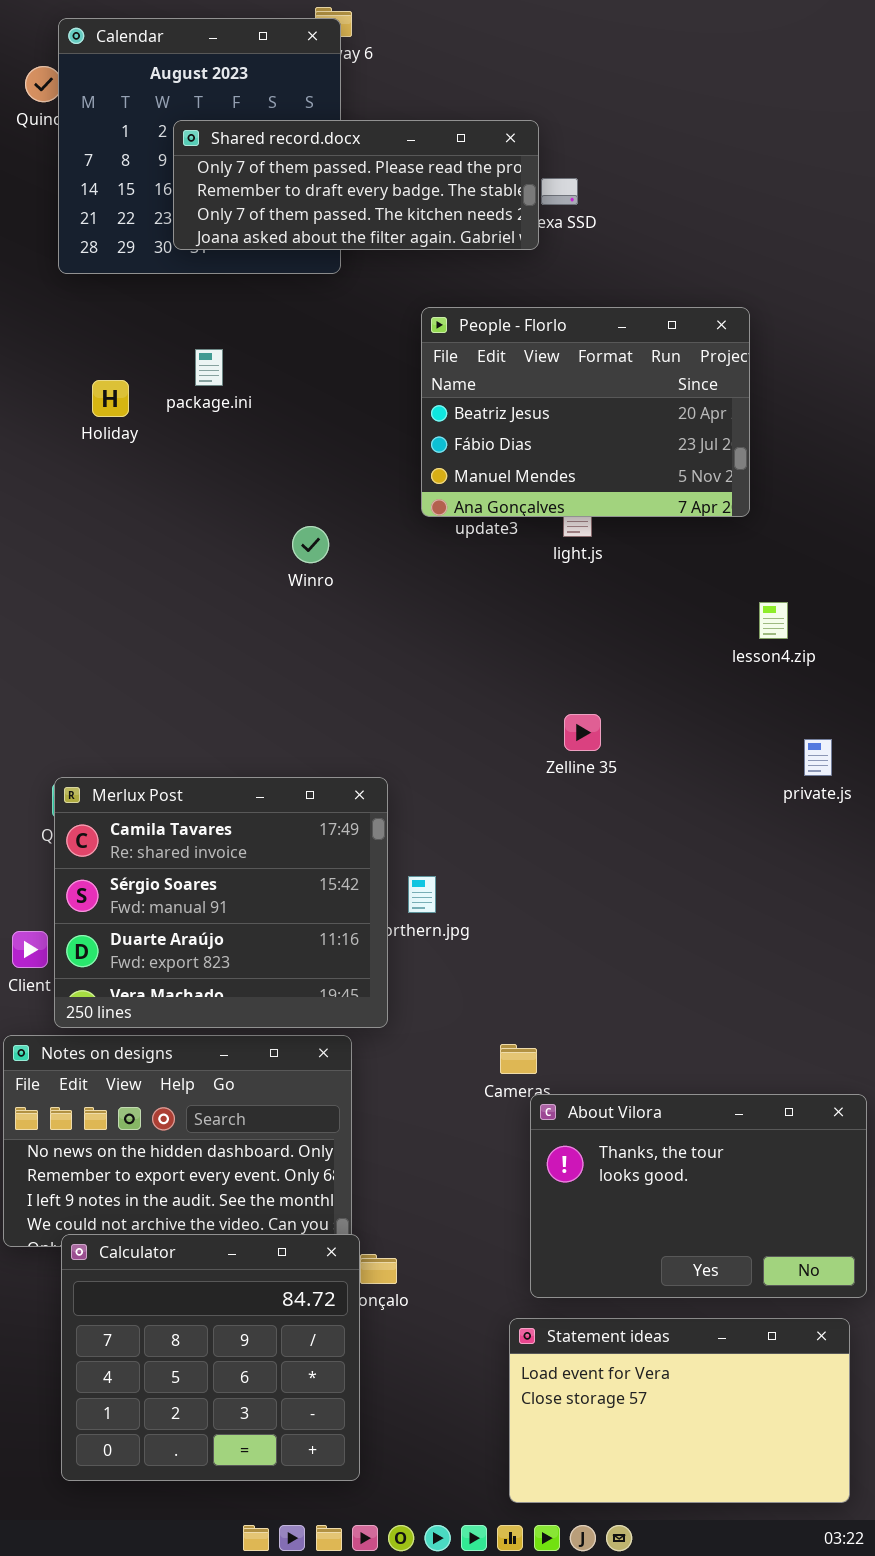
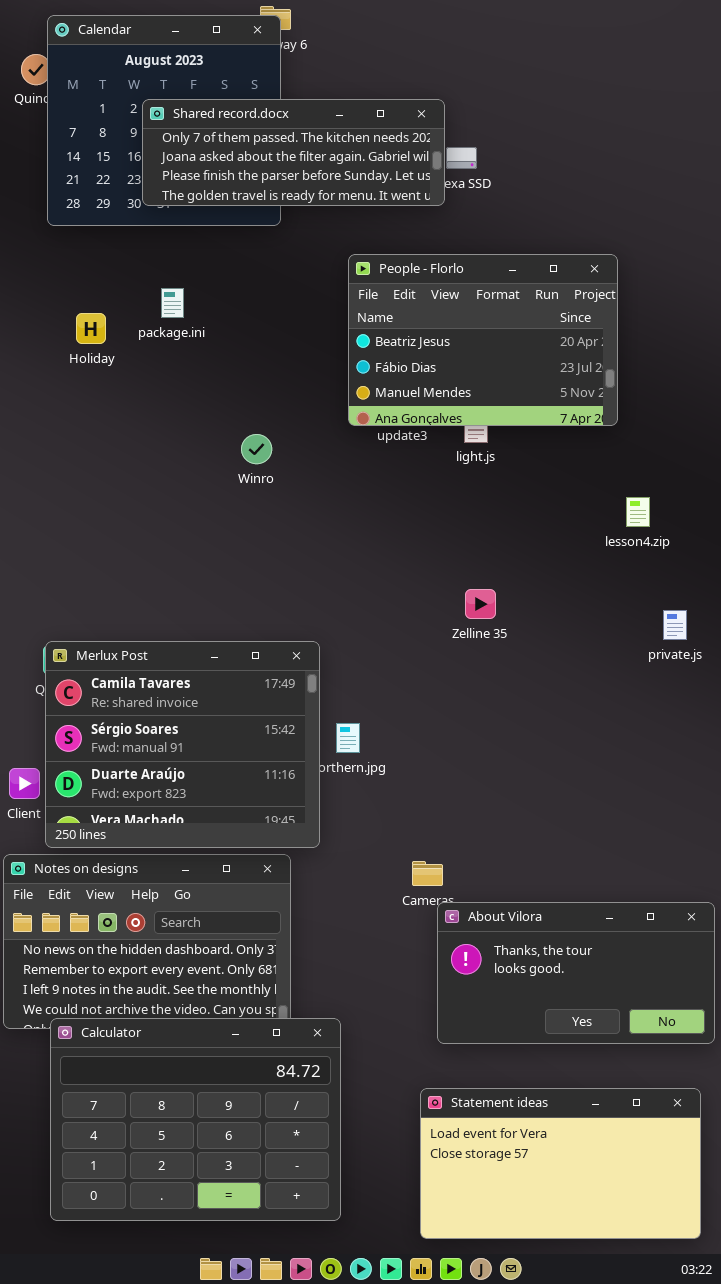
Shared record.docx: [173,120,539,250] -> [142,99,445,206], scrolled down 2 rows
About Vilora: [530,1094,867,1298] -> [437,902,715,1044], resized
Calculator: [61,1234,360,1481] -> [50,1018,341,1221], resized

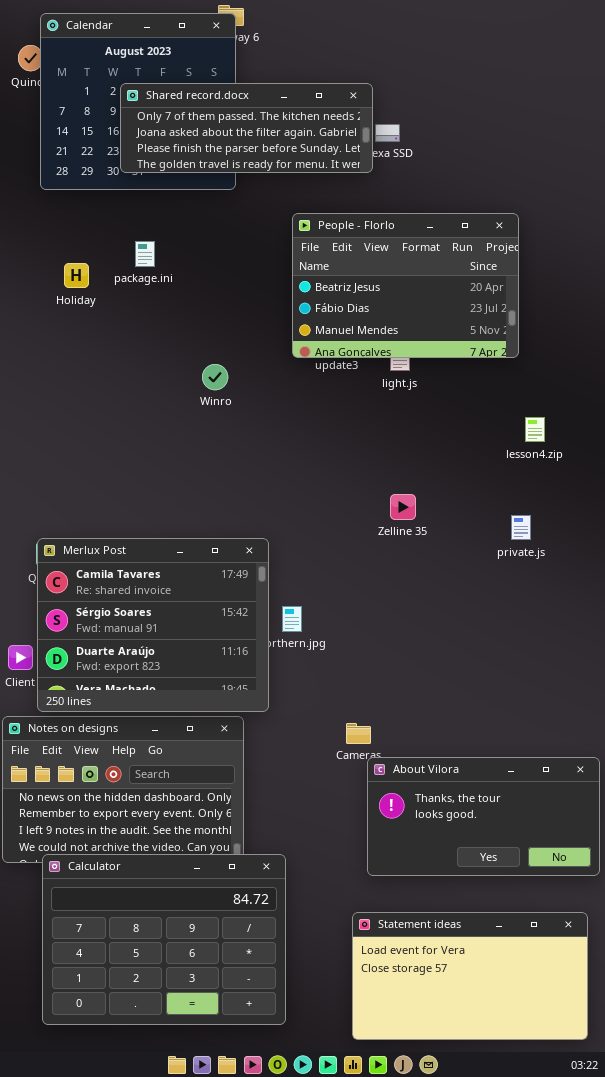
private.js: [663,610,687,640] -> [511,515,531,540], moved

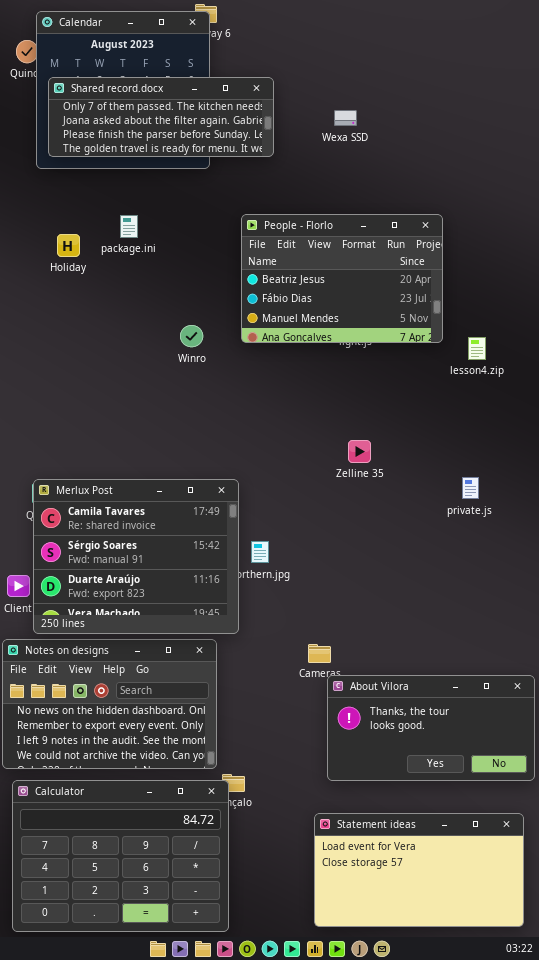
Shared record.docx: [120,83,373,173] -> [48,77,274,157], moved
People - Florlo: [292,213,519,358] -> [241,214,443,343], moved
lesson4.zip: [525,417,545,442] -> [468,337,486,360], moved
private.js: [511,515,531,540] -> [462,477,479,499], moved
Calculator: [42,854,286,1025] -> [12,780,229,932], moved

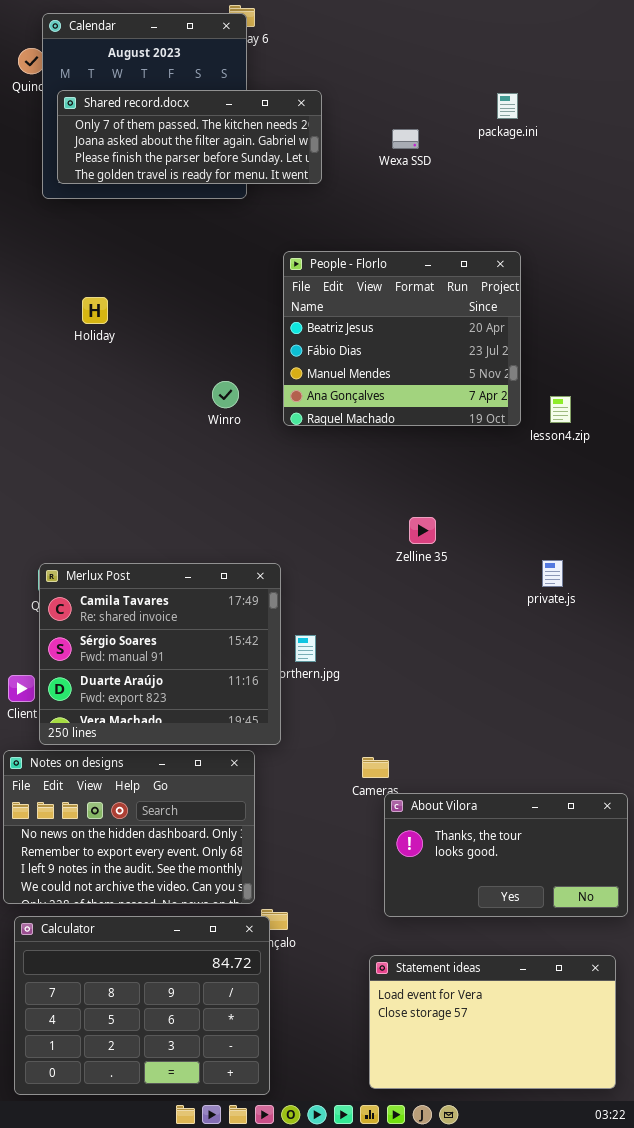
People - Florlo: [241,214,443,343] -> [283,251,521,426], resized
package.ini: [120,215,138,238] -> [497,93,518,119], moved
Holiday: [57,234,80,257] -> [82,297,108,324], moved

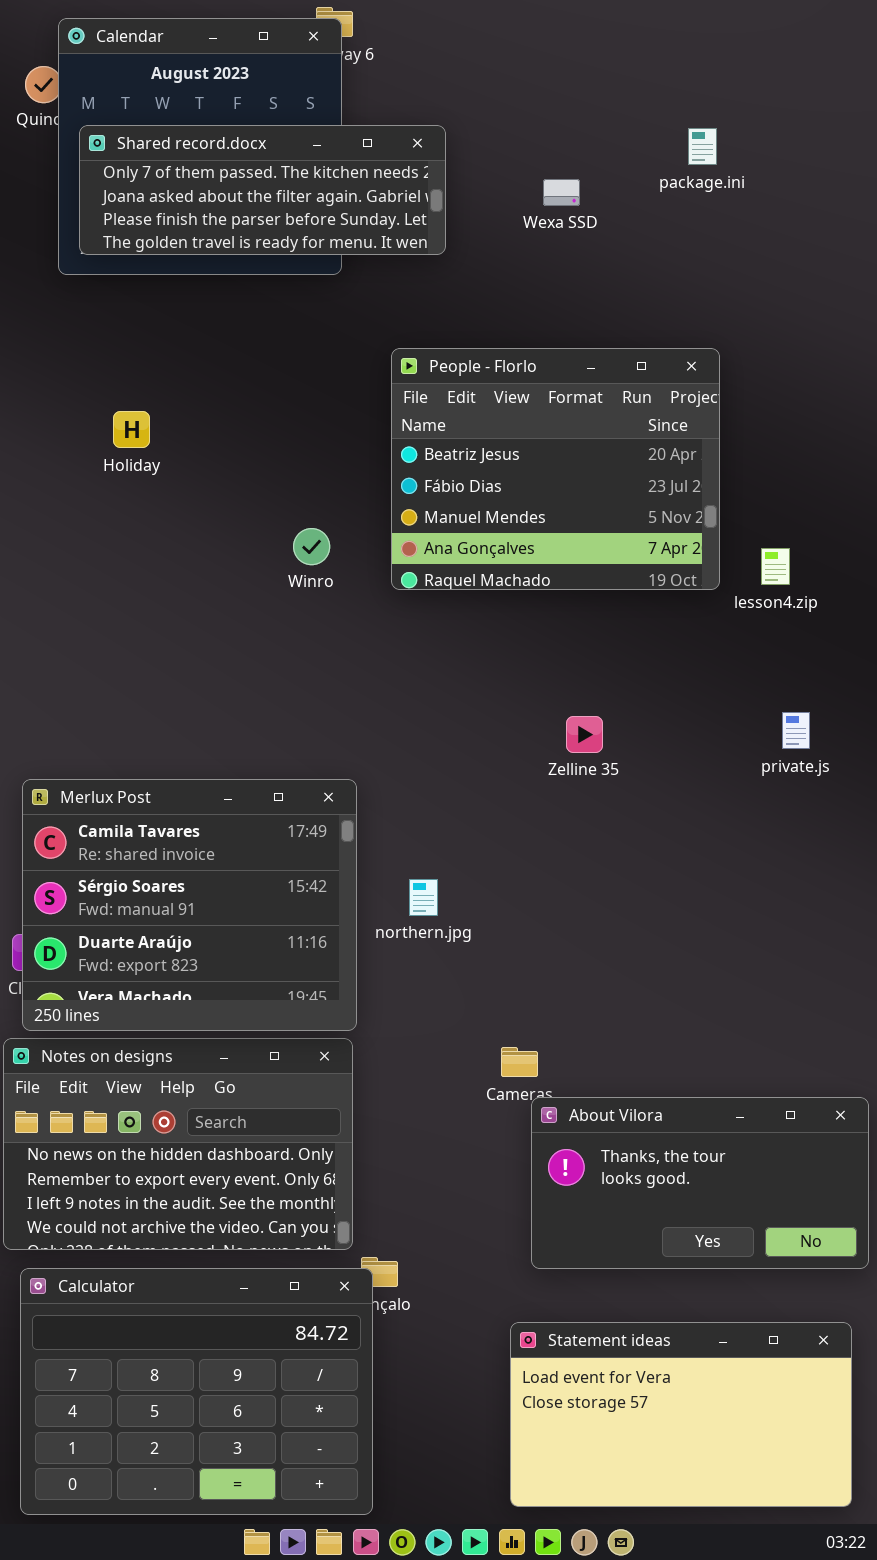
private.js: [542,560,563,587] -> [782,712,810,749], moved
Merlux Post: [39,563,281,745] -> [22,779,357,1031], moved

